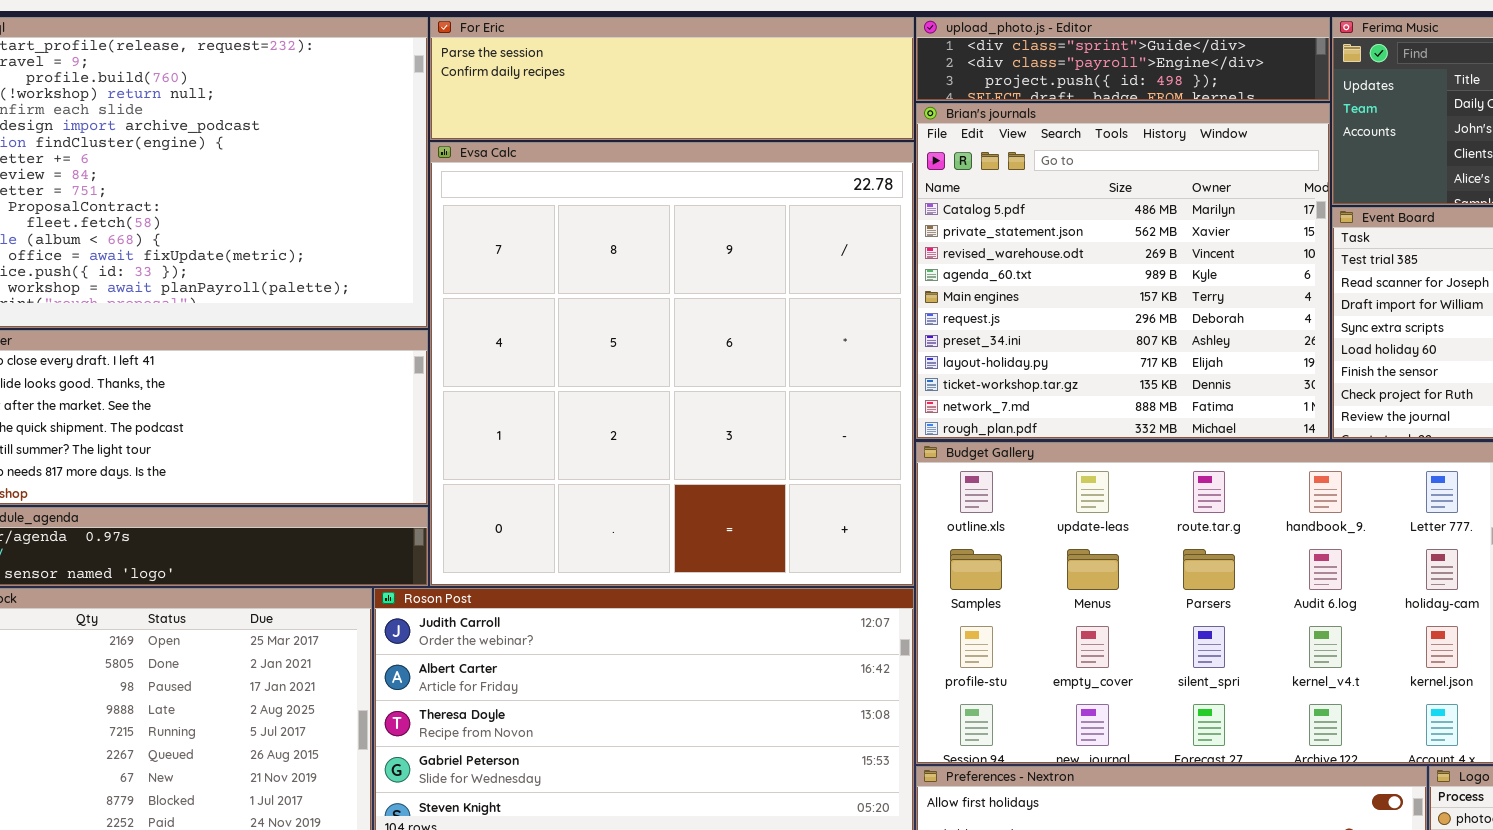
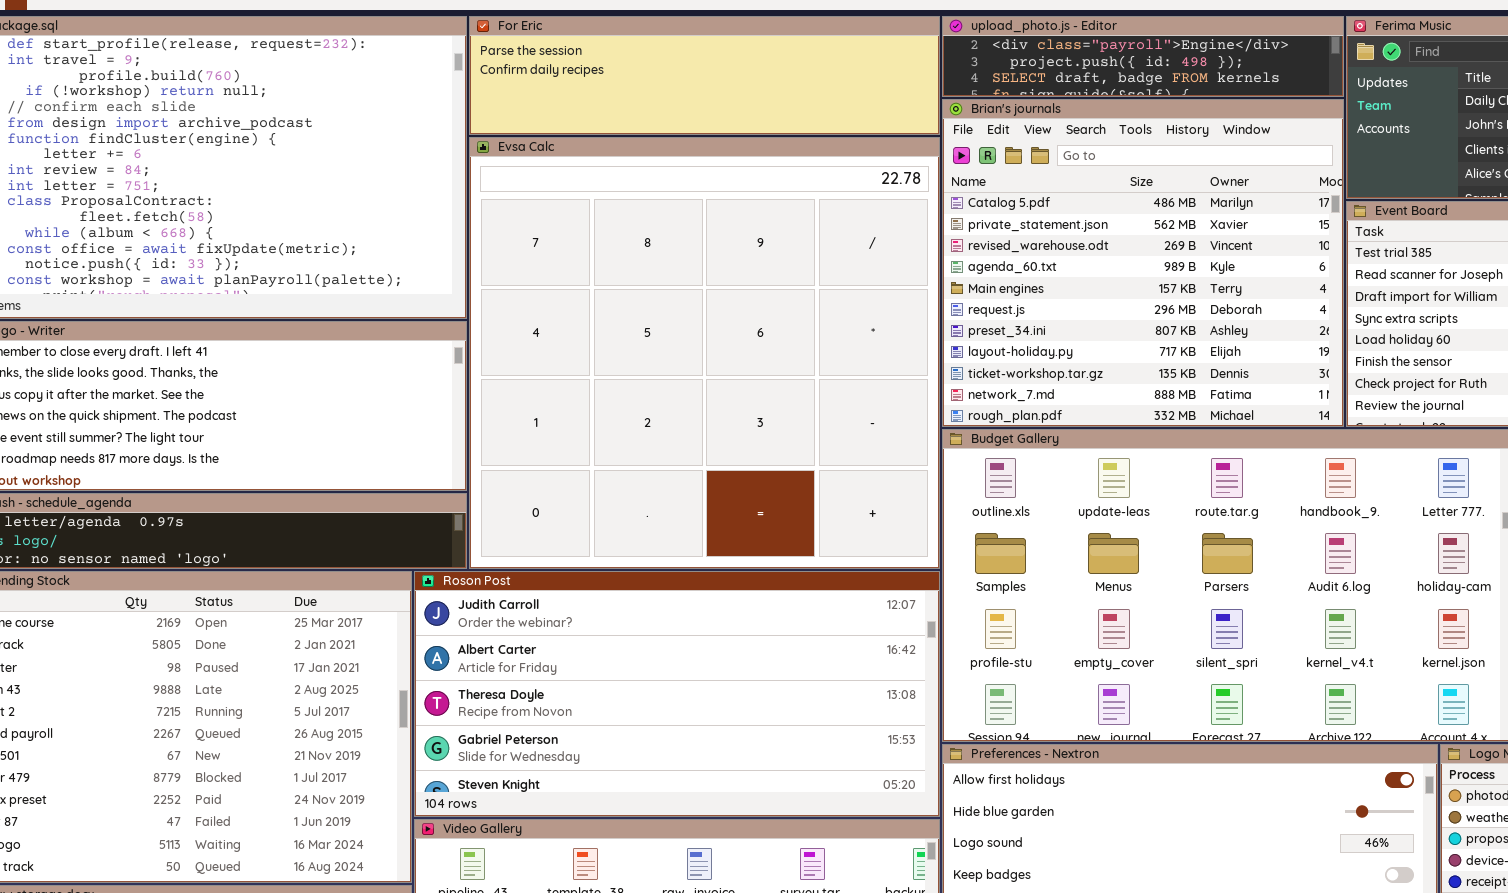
upload_photo.js - Editor: [916,17,1330,101] -> [942,16,1344,97], scrolled down 1 row

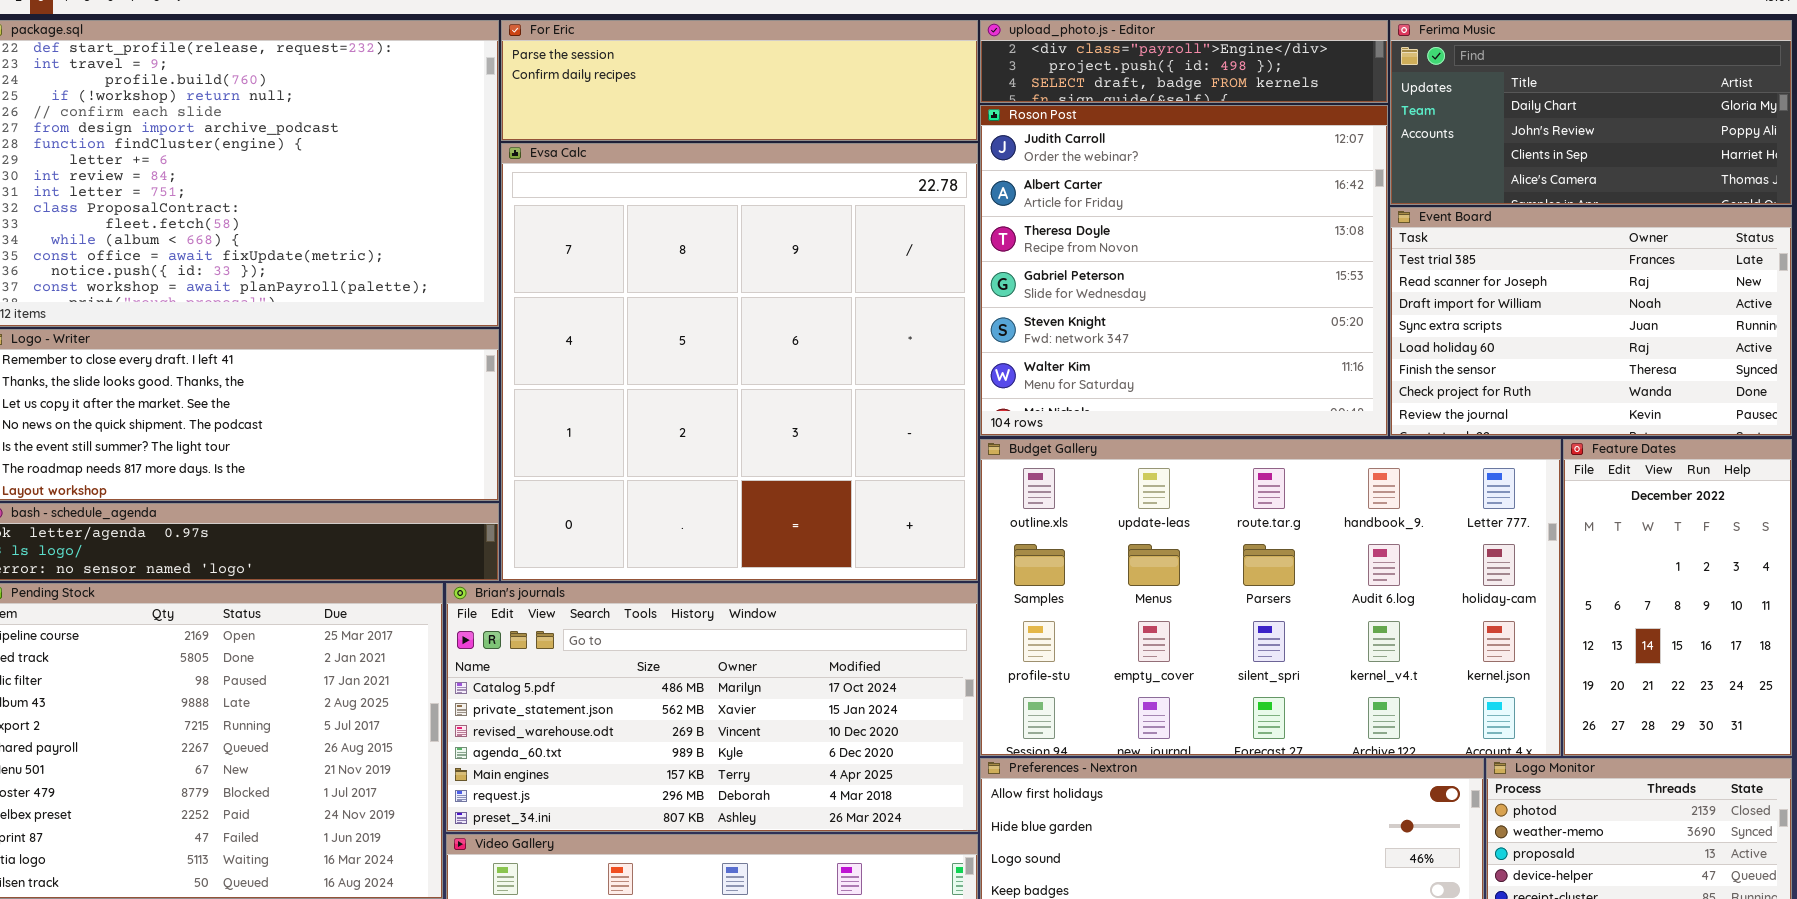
Brian's journals: [942,99,1344,427] -> [446,583,978,832], moved, resized
Roson Post: [414,571,940,817] -> [980,105,1388,436], moved, resized

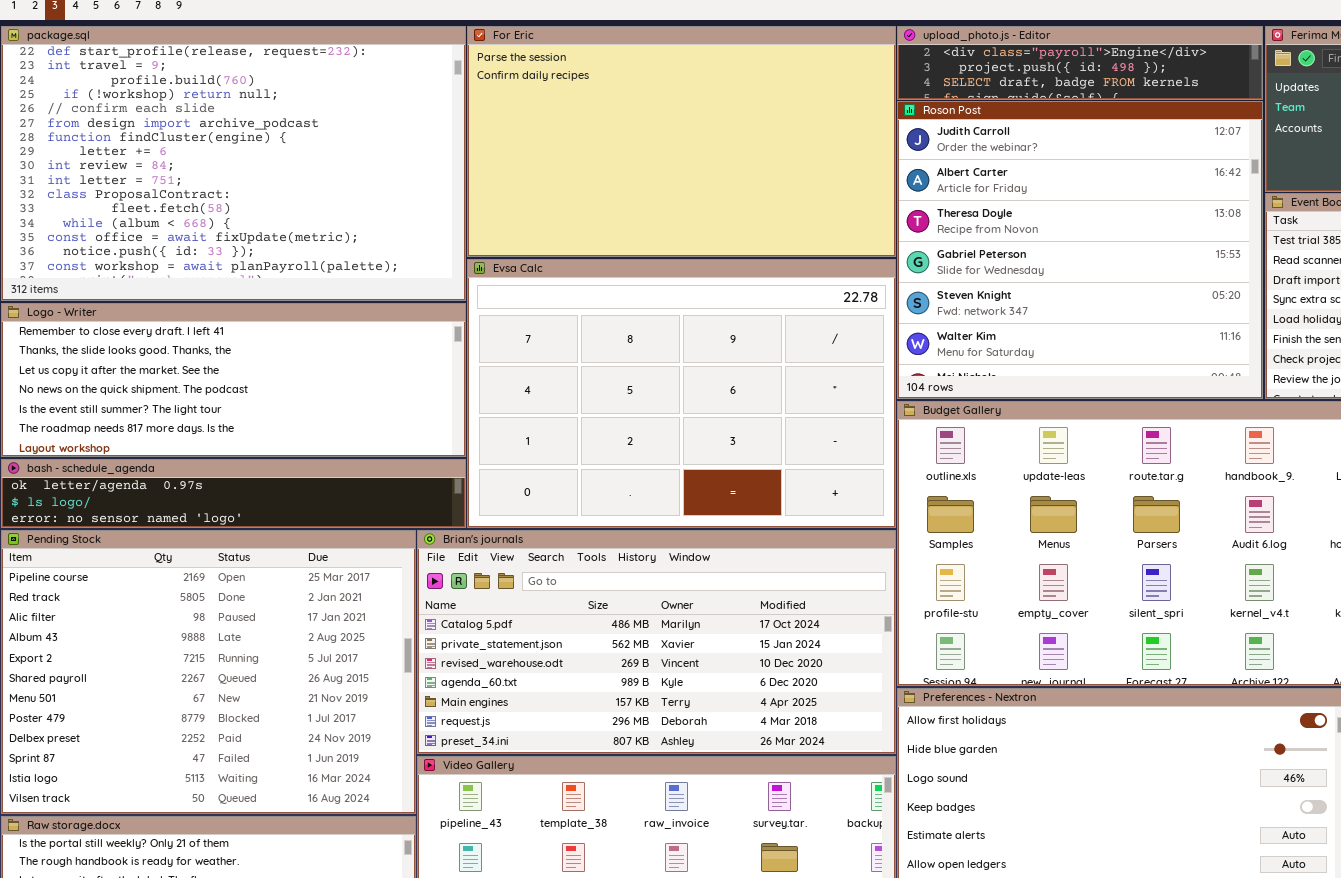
For Eric: [501,20,978,141] -> [467,26,896,257], resized
Evsa Calc: [501,143,978,581] -> [467,259,896,528], resized

